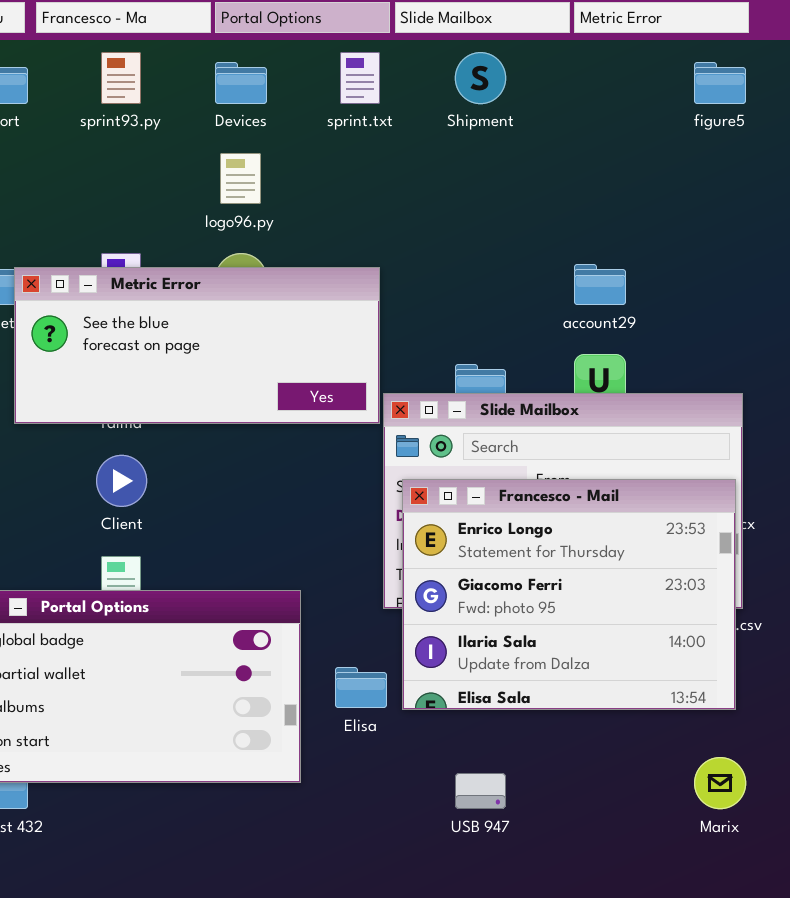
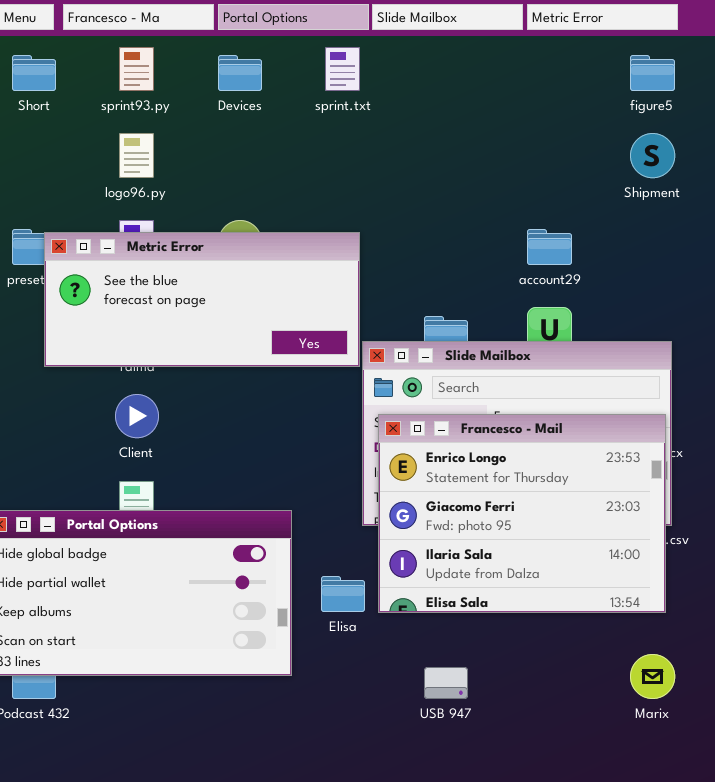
Shipment: [455,52,506,104] -> [630,133,675,178], moved
logo96.py: [220,153,261,204] -> [119,133,154,178], moved

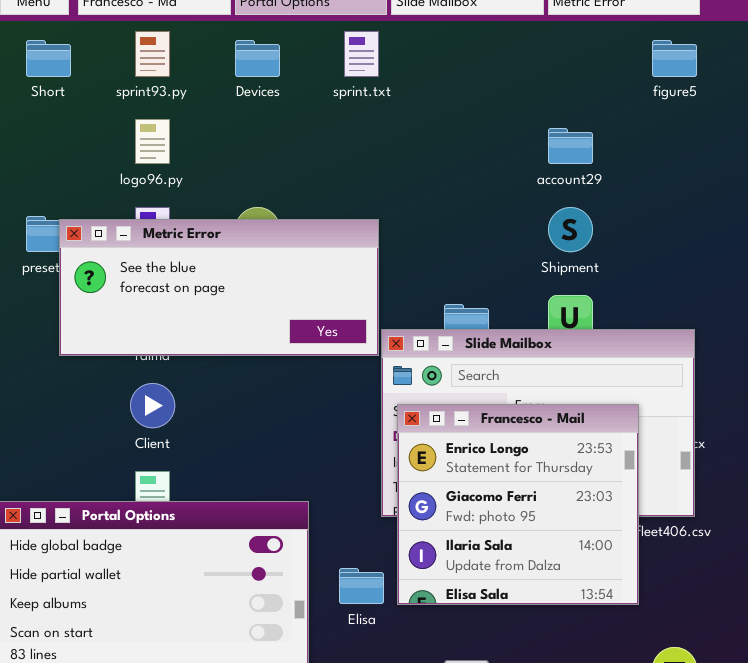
Shipment: [630,133,675,178] -> [548,207,593,252], moved
account29: [527,229,572,265] -> [548,128,593,164], moved
Francesco - Mail: [378,414,666,613] -> [397,404,639,605], resized

